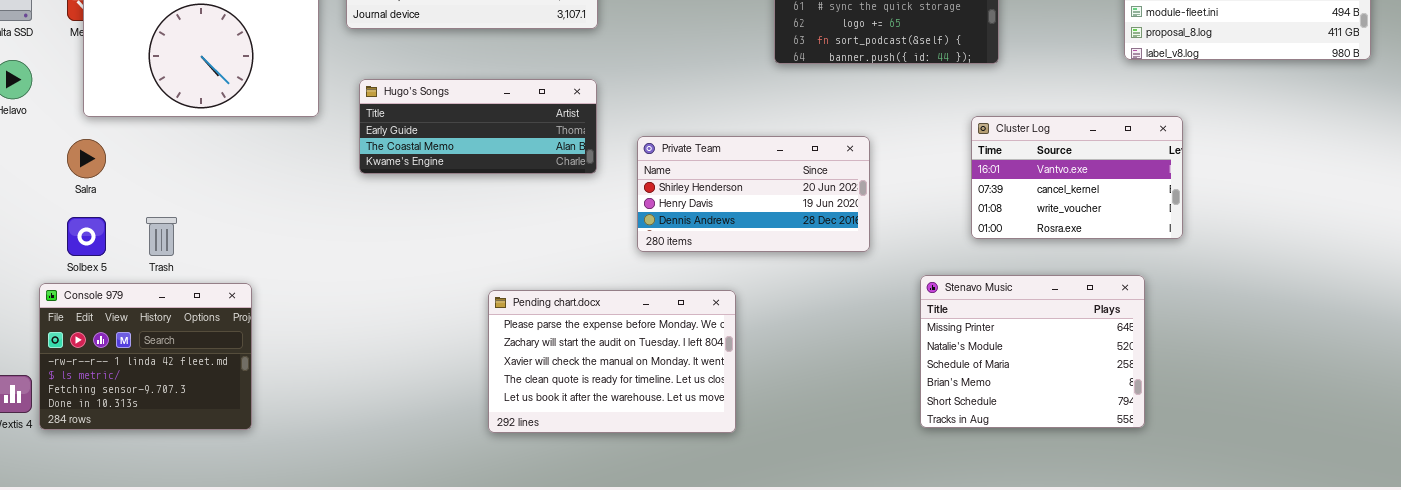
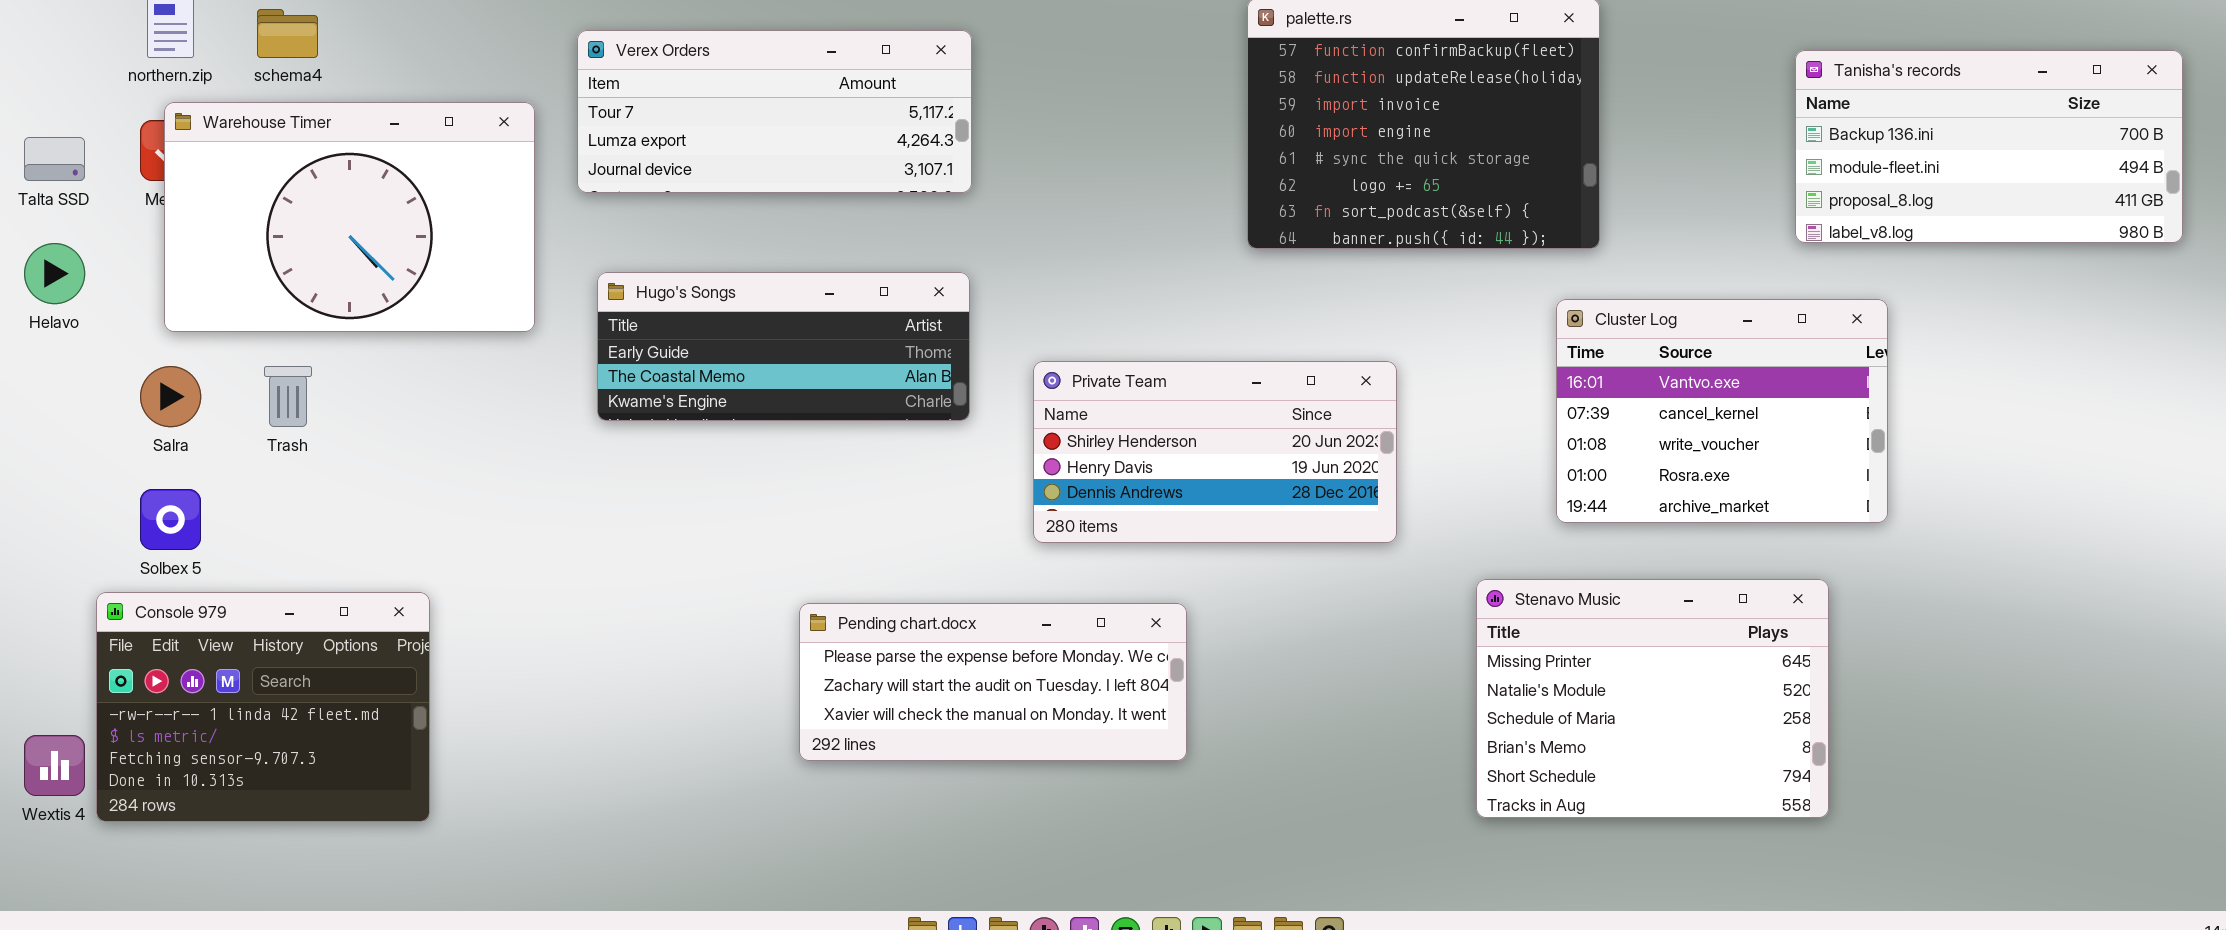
Cluster Log: [971,116,1183,239] -> [1556,299,1888,523], resized
Trash: [146,217,177,256] -> [264,366,312,427], moved
Pending chart.docx: [488,290,736,433] -> [799,603,1187,761], resized

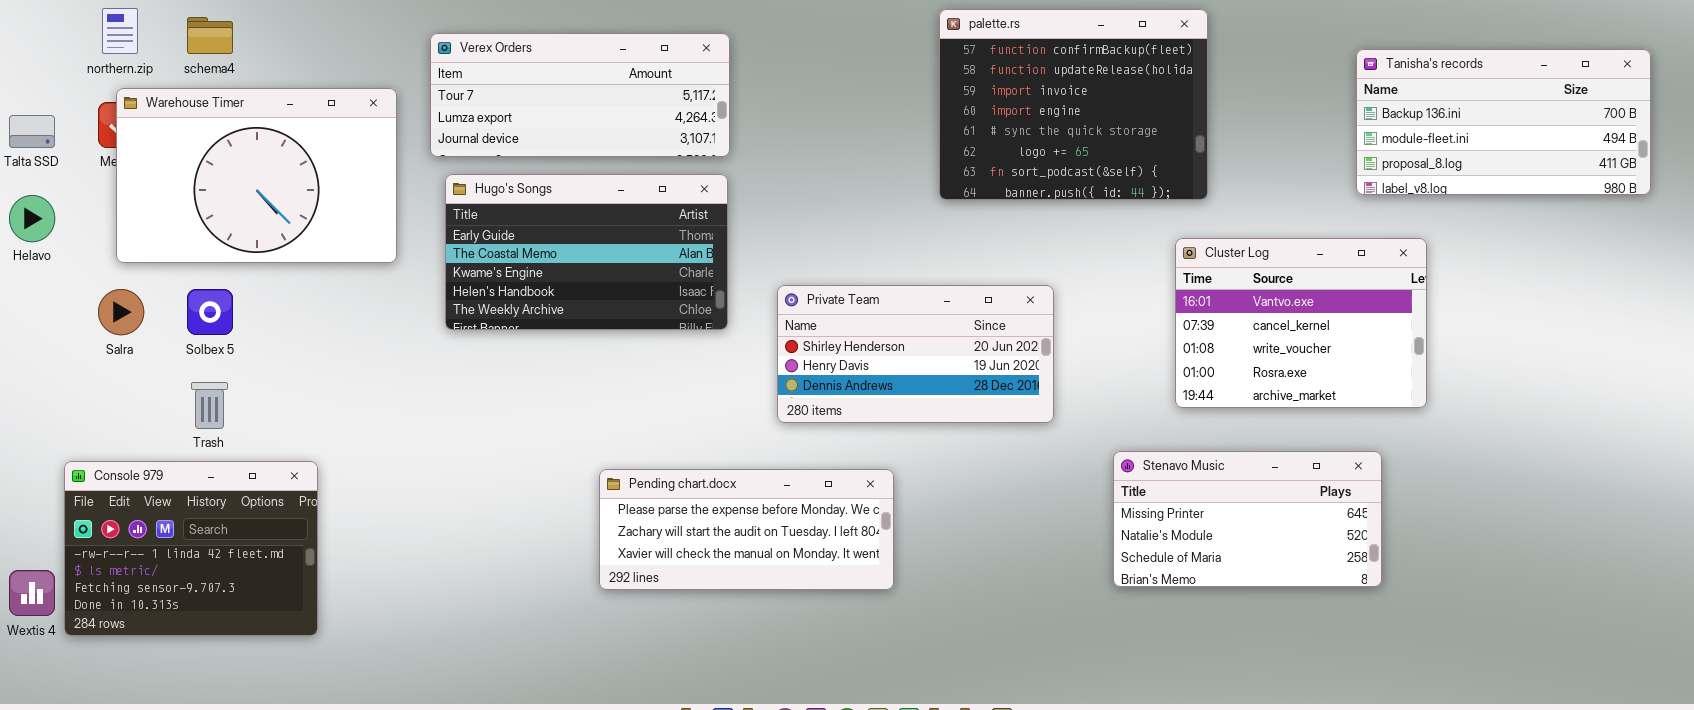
Hugo's Songs: [597,272,970,421] -> [445,174,728,330], resized
Trash: [264,366,312,427] -> [191,382,228,429], moved
Solbex 5: [140,489,201,550] -> [187,289,233,335], moved
Stenavo Music: [1476,579,1829,818] -> [1113,451,1382,587], resized

